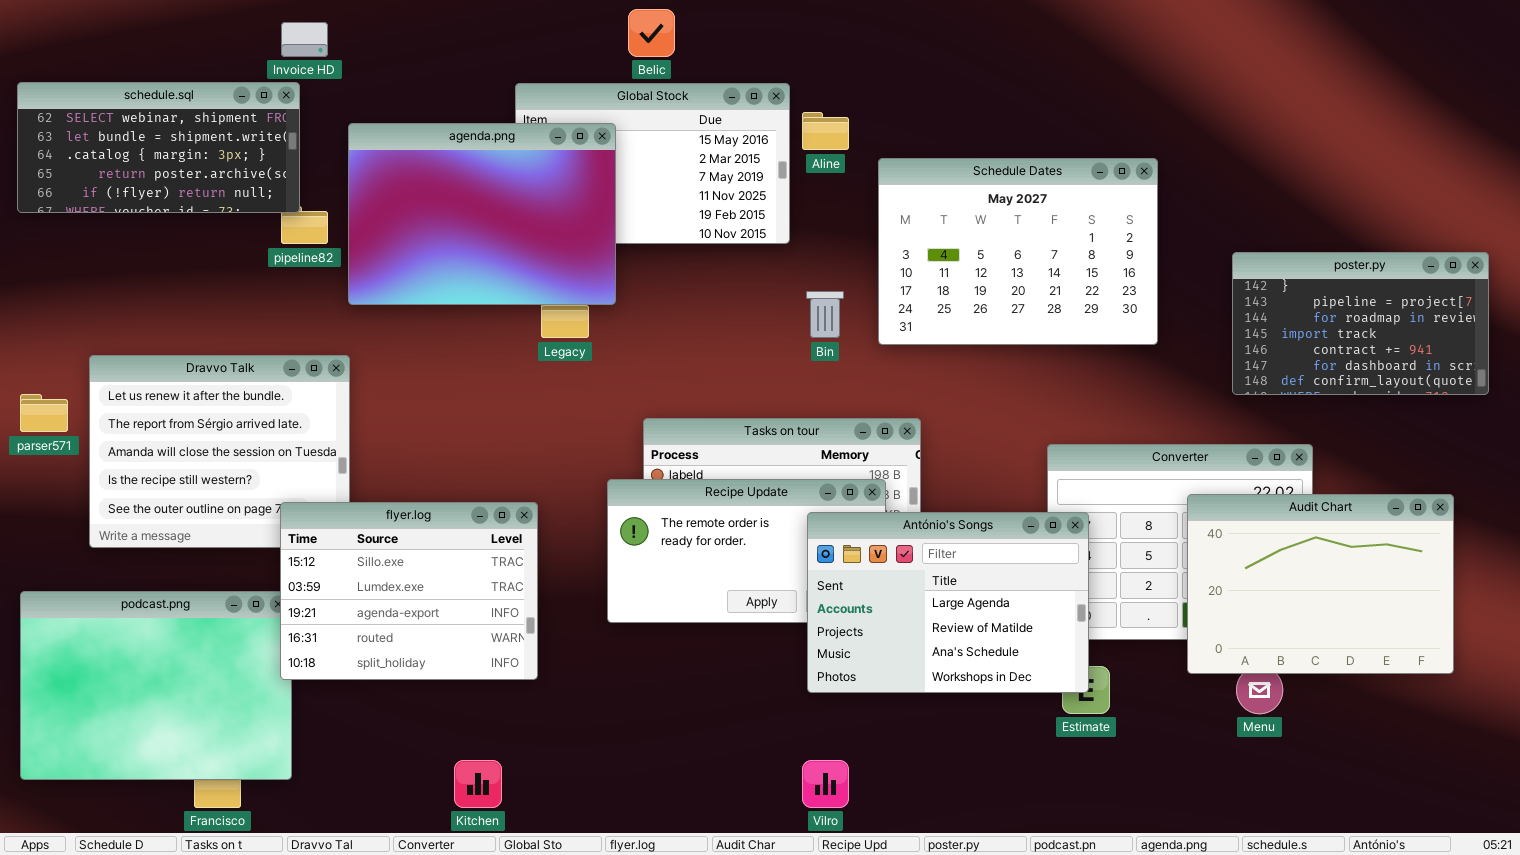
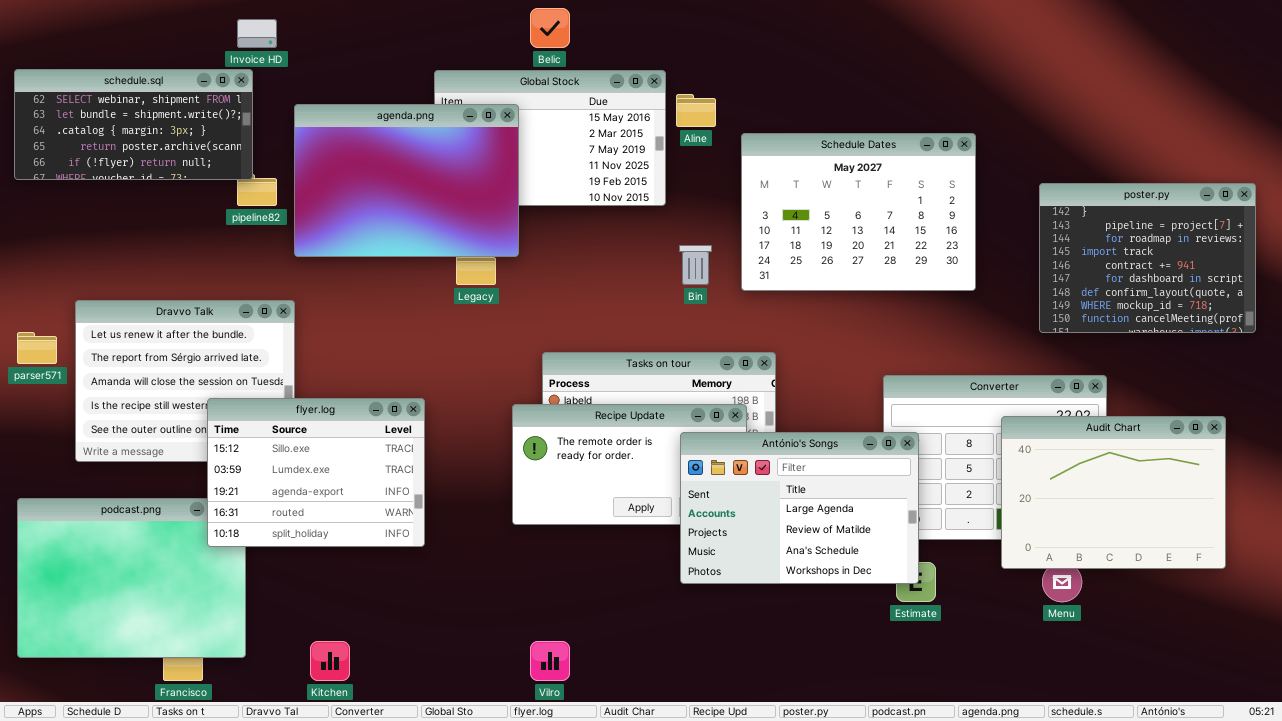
poster.py: [1232,252,1489,395] -> [1039,183,1256,333], resized
flyer.log: [280,502,538,680] -> [207,398,425,547], moved
Kitchen: [454,760,502,808] -> [310,641,350,681], moved
Vilro: [802,760,849,808] -> [530,641,570,681], moved

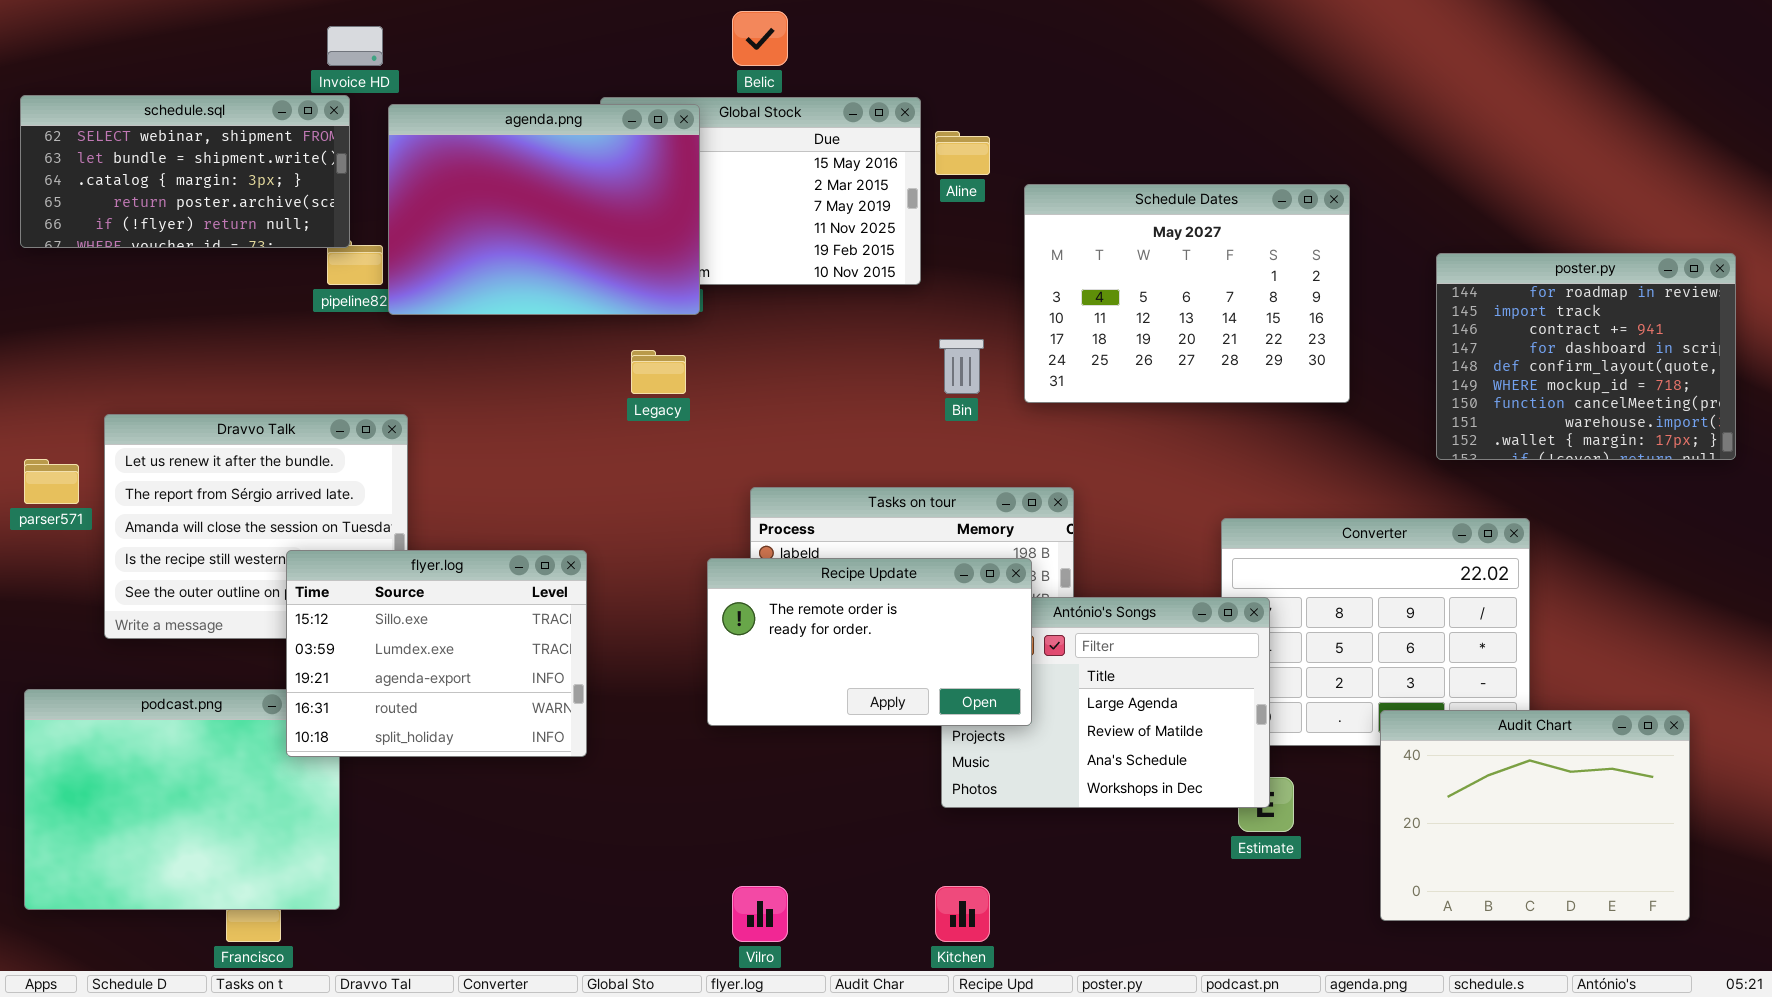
agenda.png: [294,104,519,257] -> [388,104,700,315], moved
poster.py: [1039,183,1256,333] -> [1436,253,1736,460], scrolled down 2 rows
Recipe Update: [512,404,747,525] -> [707,558,1032,726], raised
Audit Chart: [1001,416,1226,569] -> [1380,710,1690,921], moved
Kitchen: [310,641,350,681] -> [935,886,990,942], moved

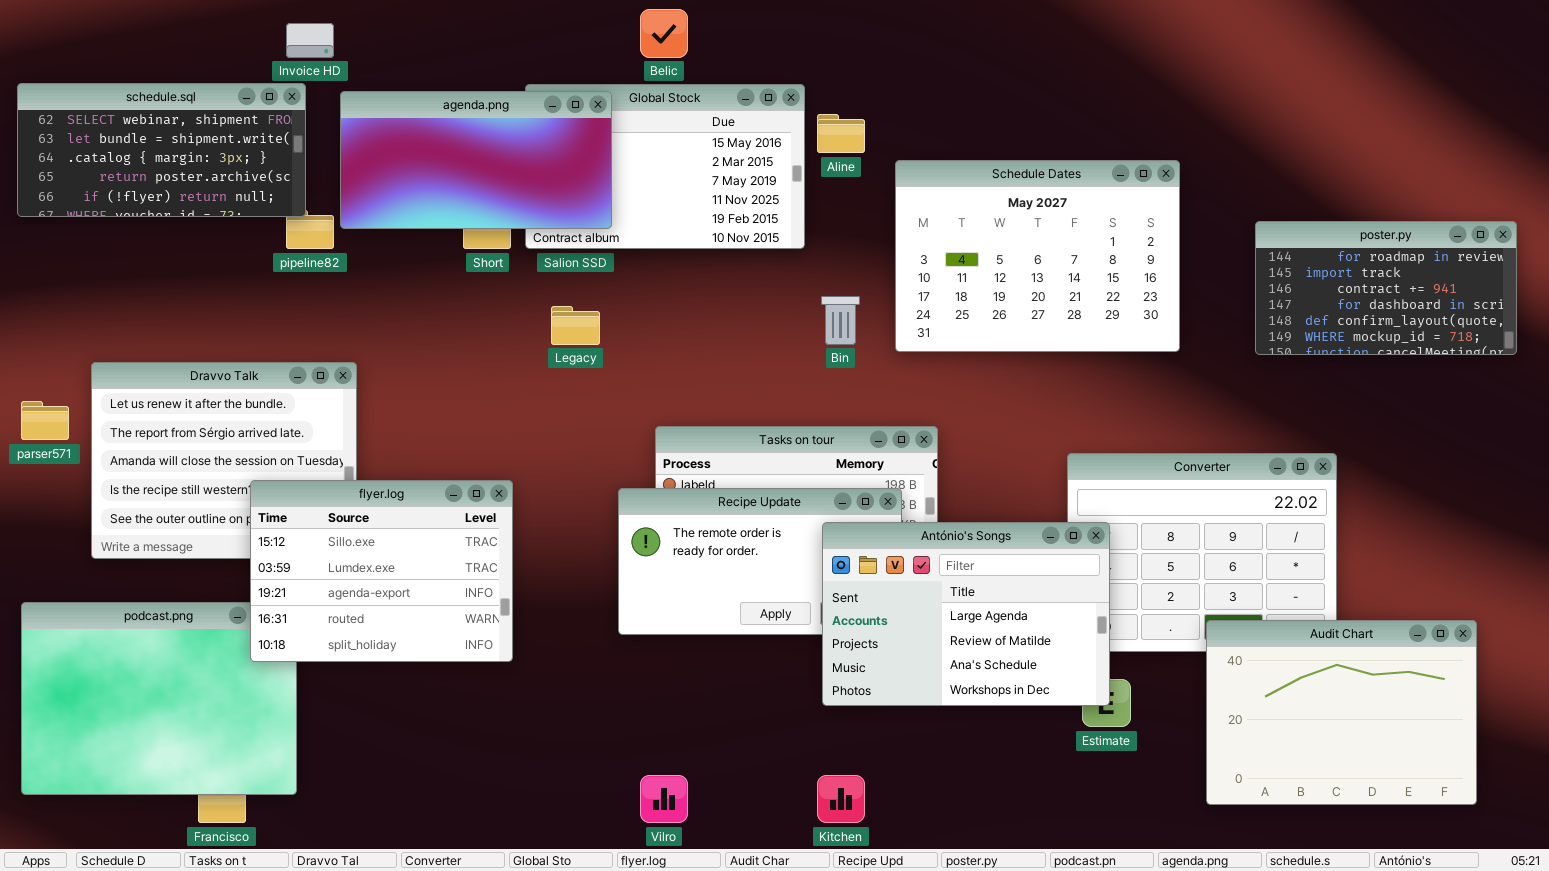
agenda.png: [388,104,700,315] -> [340,91,612,229], resized
poster.py: [1436,253,1736,460] -> [1255,221,1517,355], resized
António's Songs: [941,597,1270,808] -> [822,522,1110,706], raised

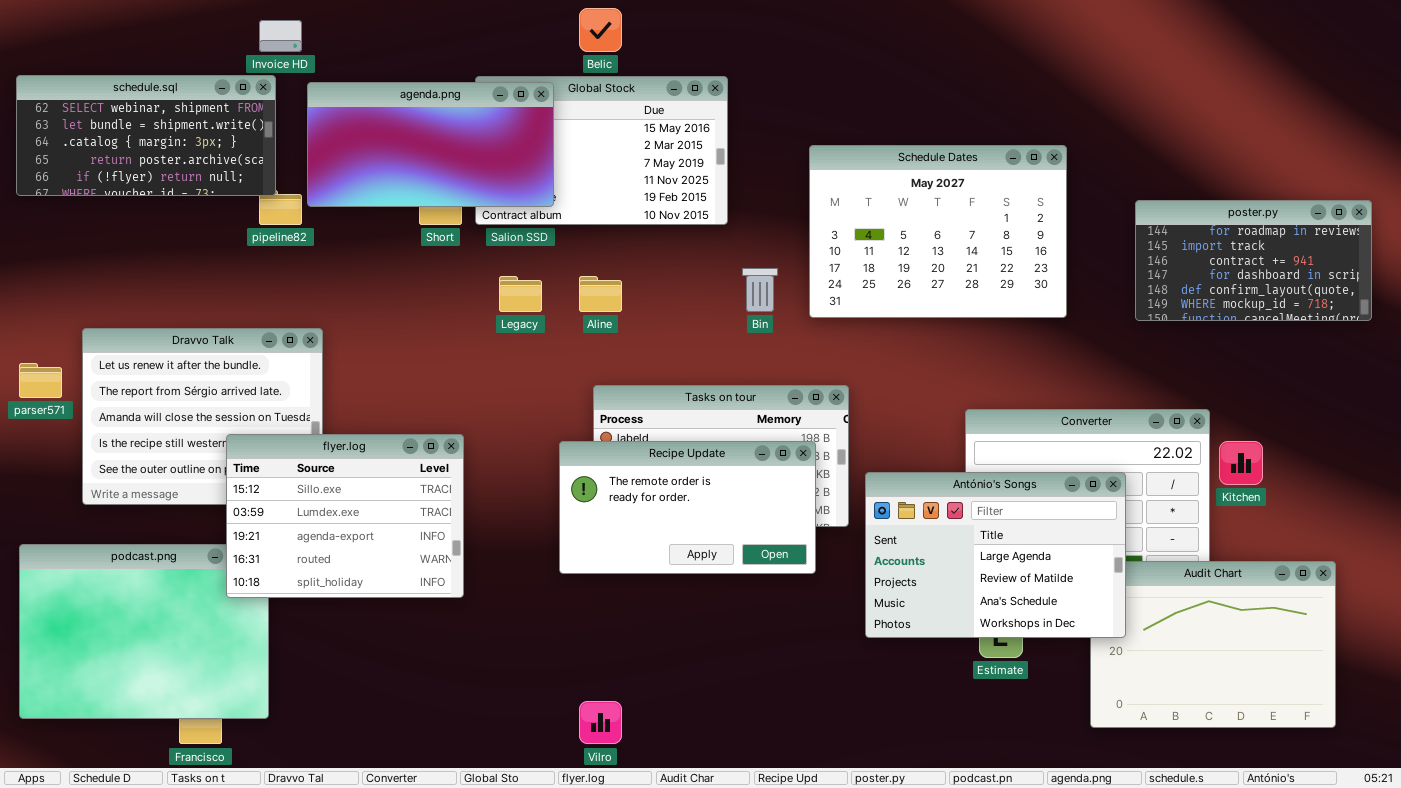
Aline: [817,114,865,153] -> [579,276,622,312], moved
António's Songs: [822,522,1110,706] -> [865,472,1126,638], moved
Kitchen: [817,775,865,823] -> [1219,441,1263,485], moved

